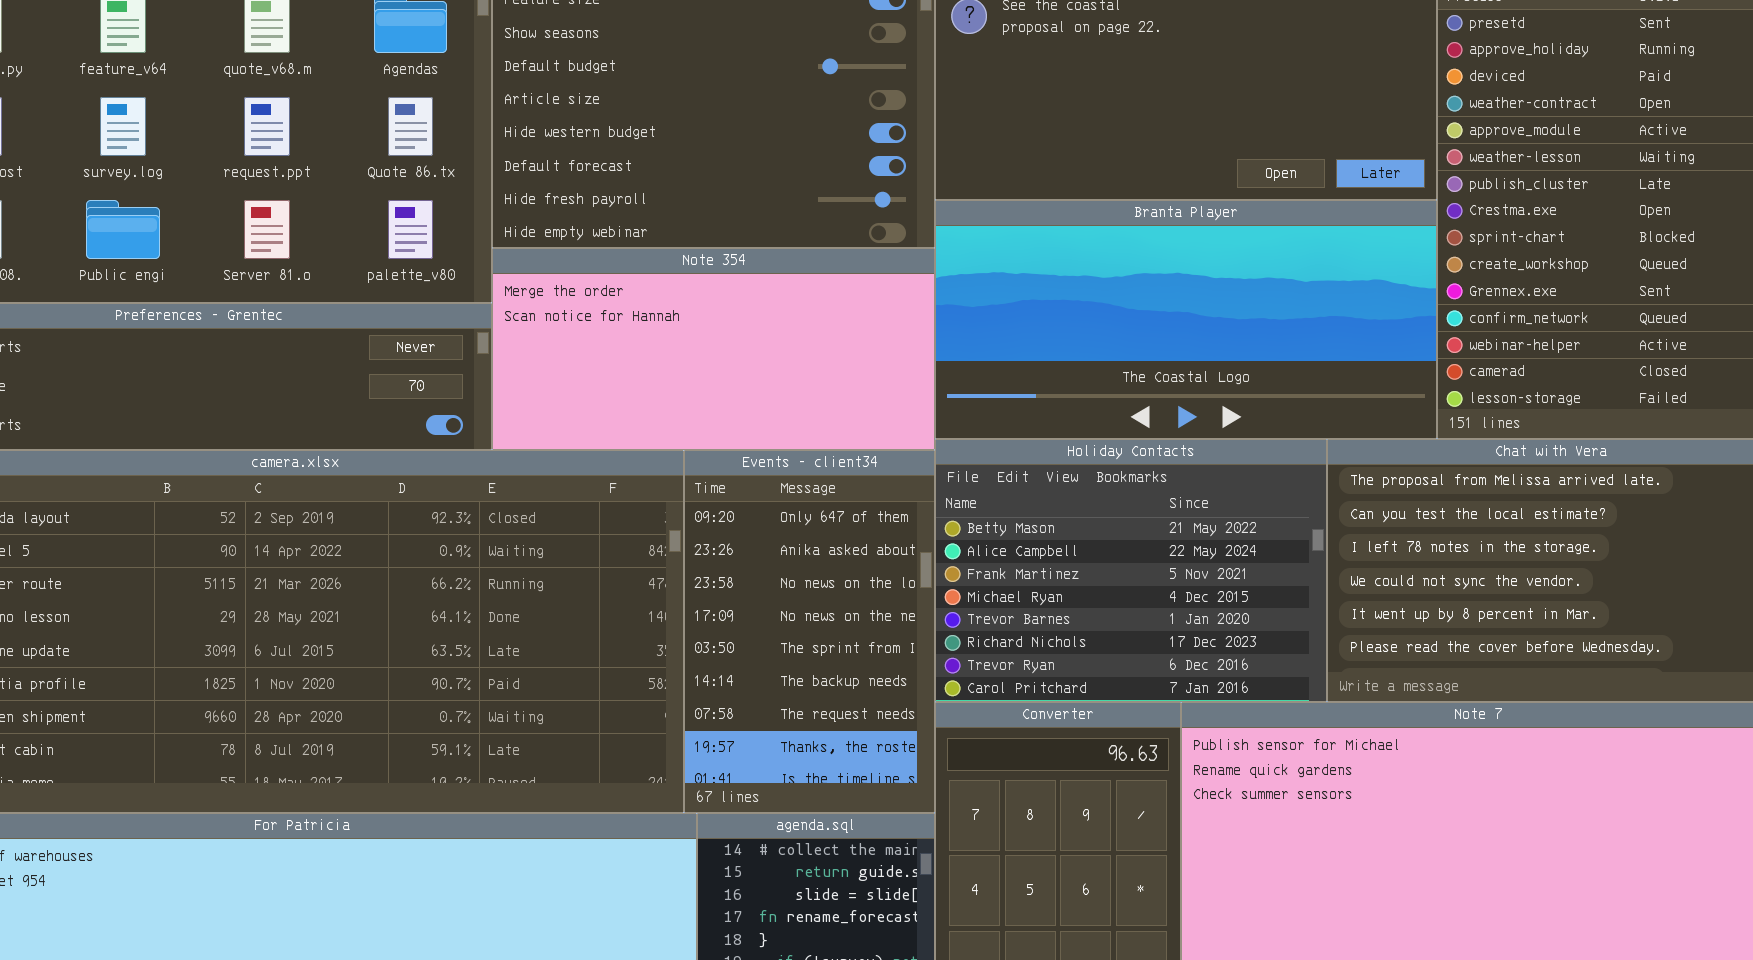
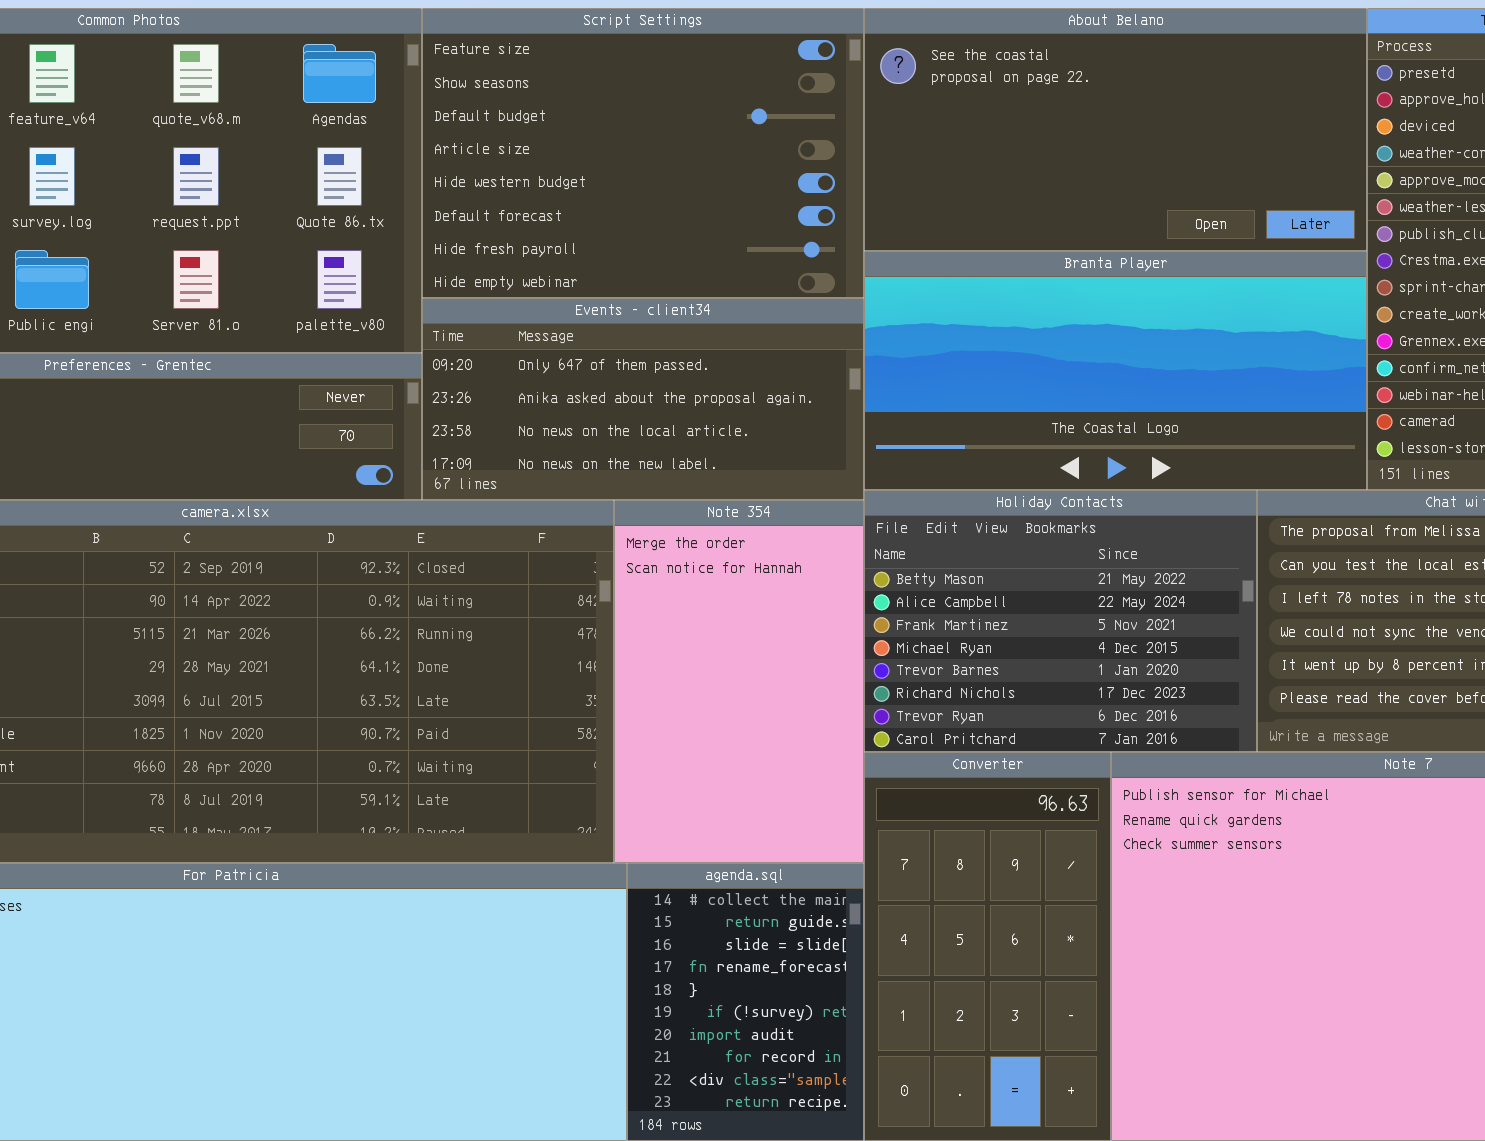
Note 354: [492,248,935,450] -> [614,500,864,863], moved, resized
Events - client34: [684,450,935,813] -> [422,298,864,500], moved, resized

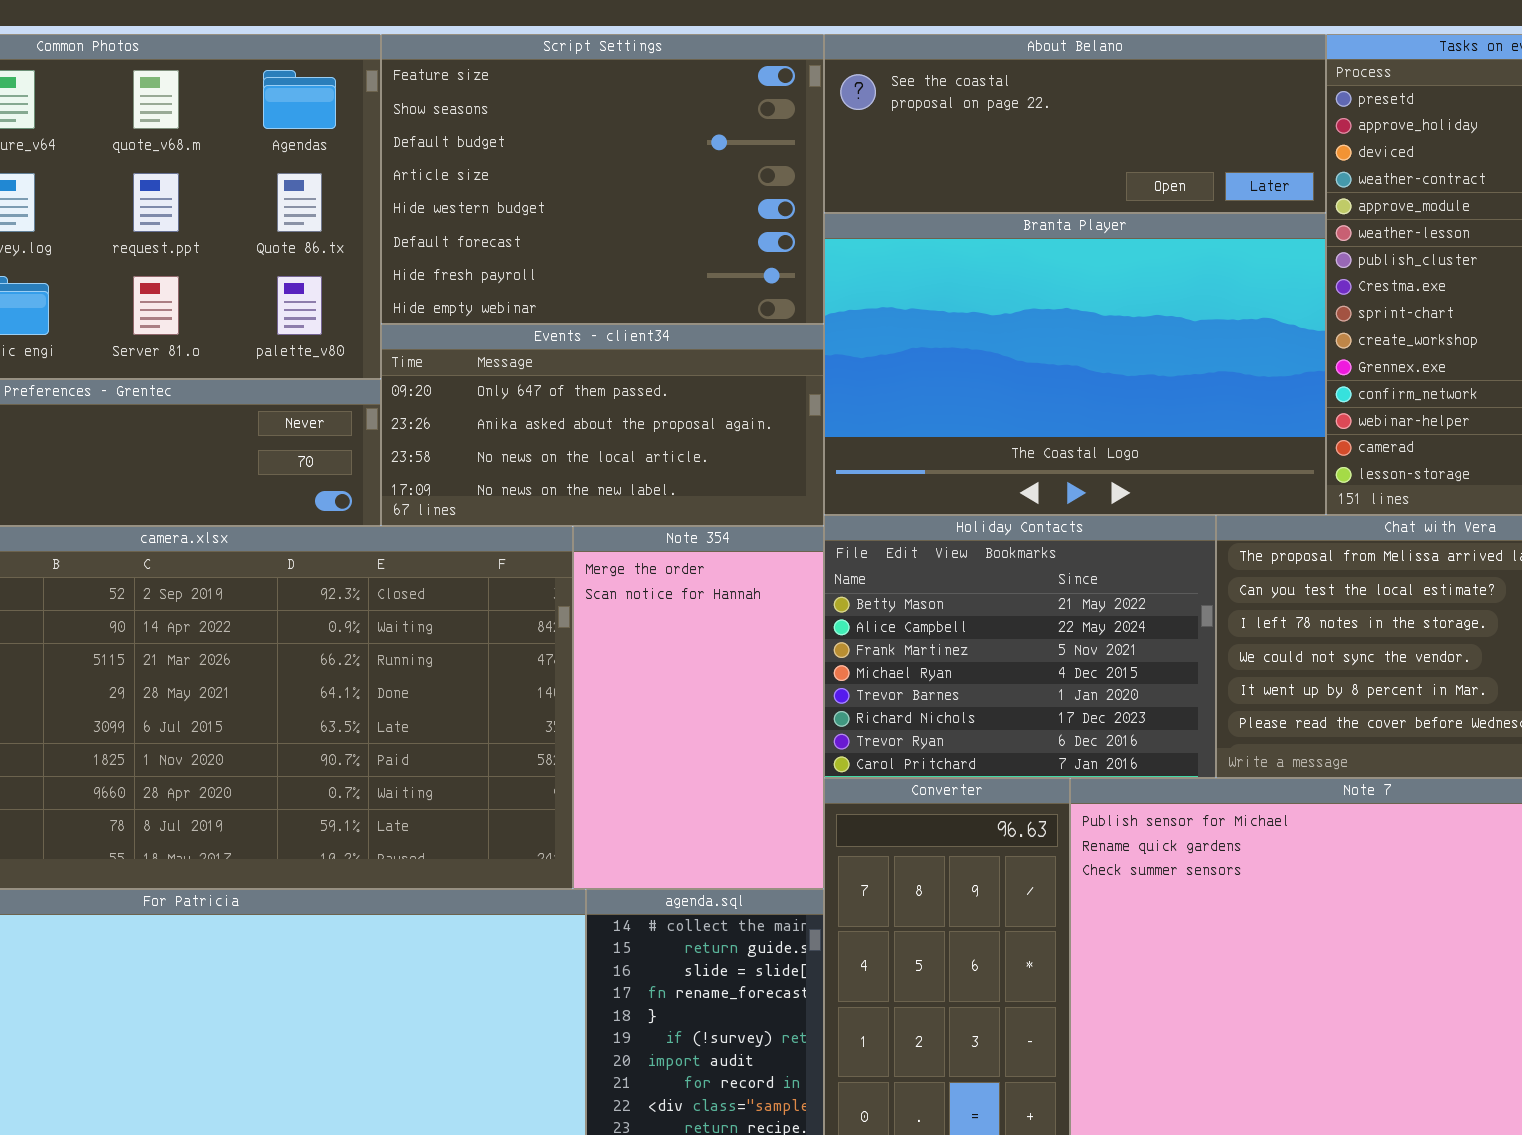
About Belano: [864,8,1367,251] -> [824,34,1326,213], resized
Branta Player: [864,251,1367,490] -> [824,213,1326,515], resized

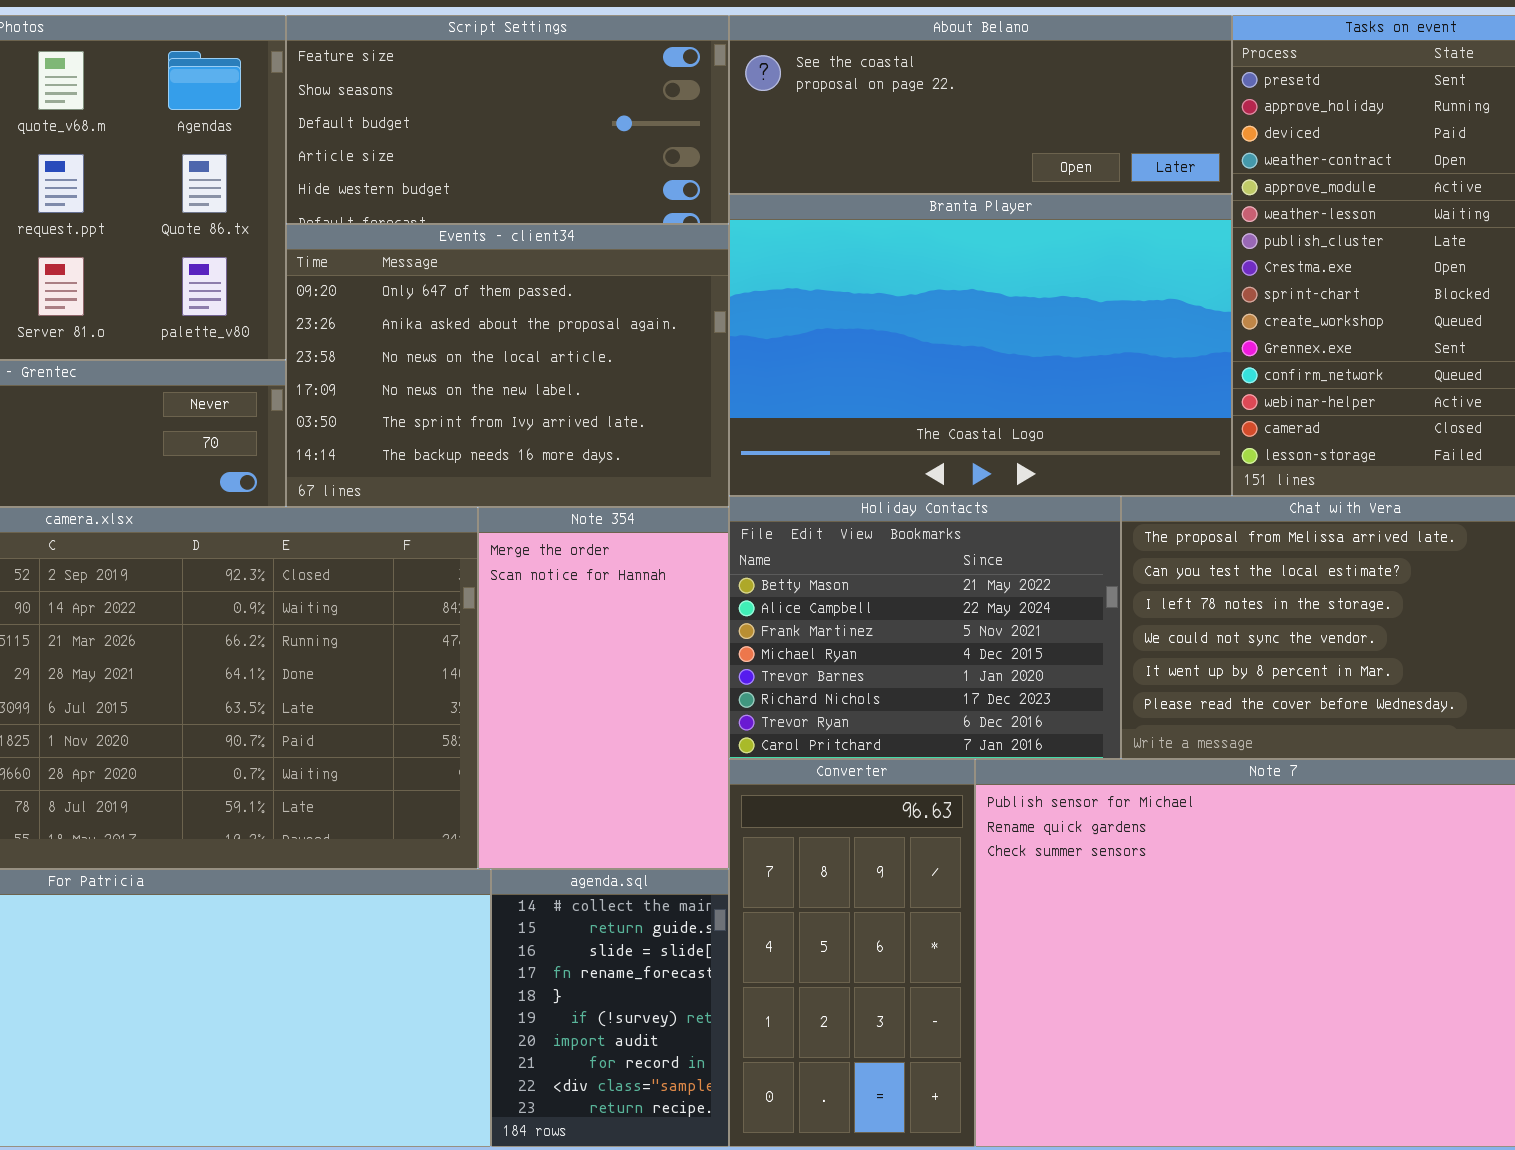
Script Settings: [381,34,824,324] -> [286,15,729,224], resized
Events - client34: [381,324,824,526] -> [286,224,729,507], resized

